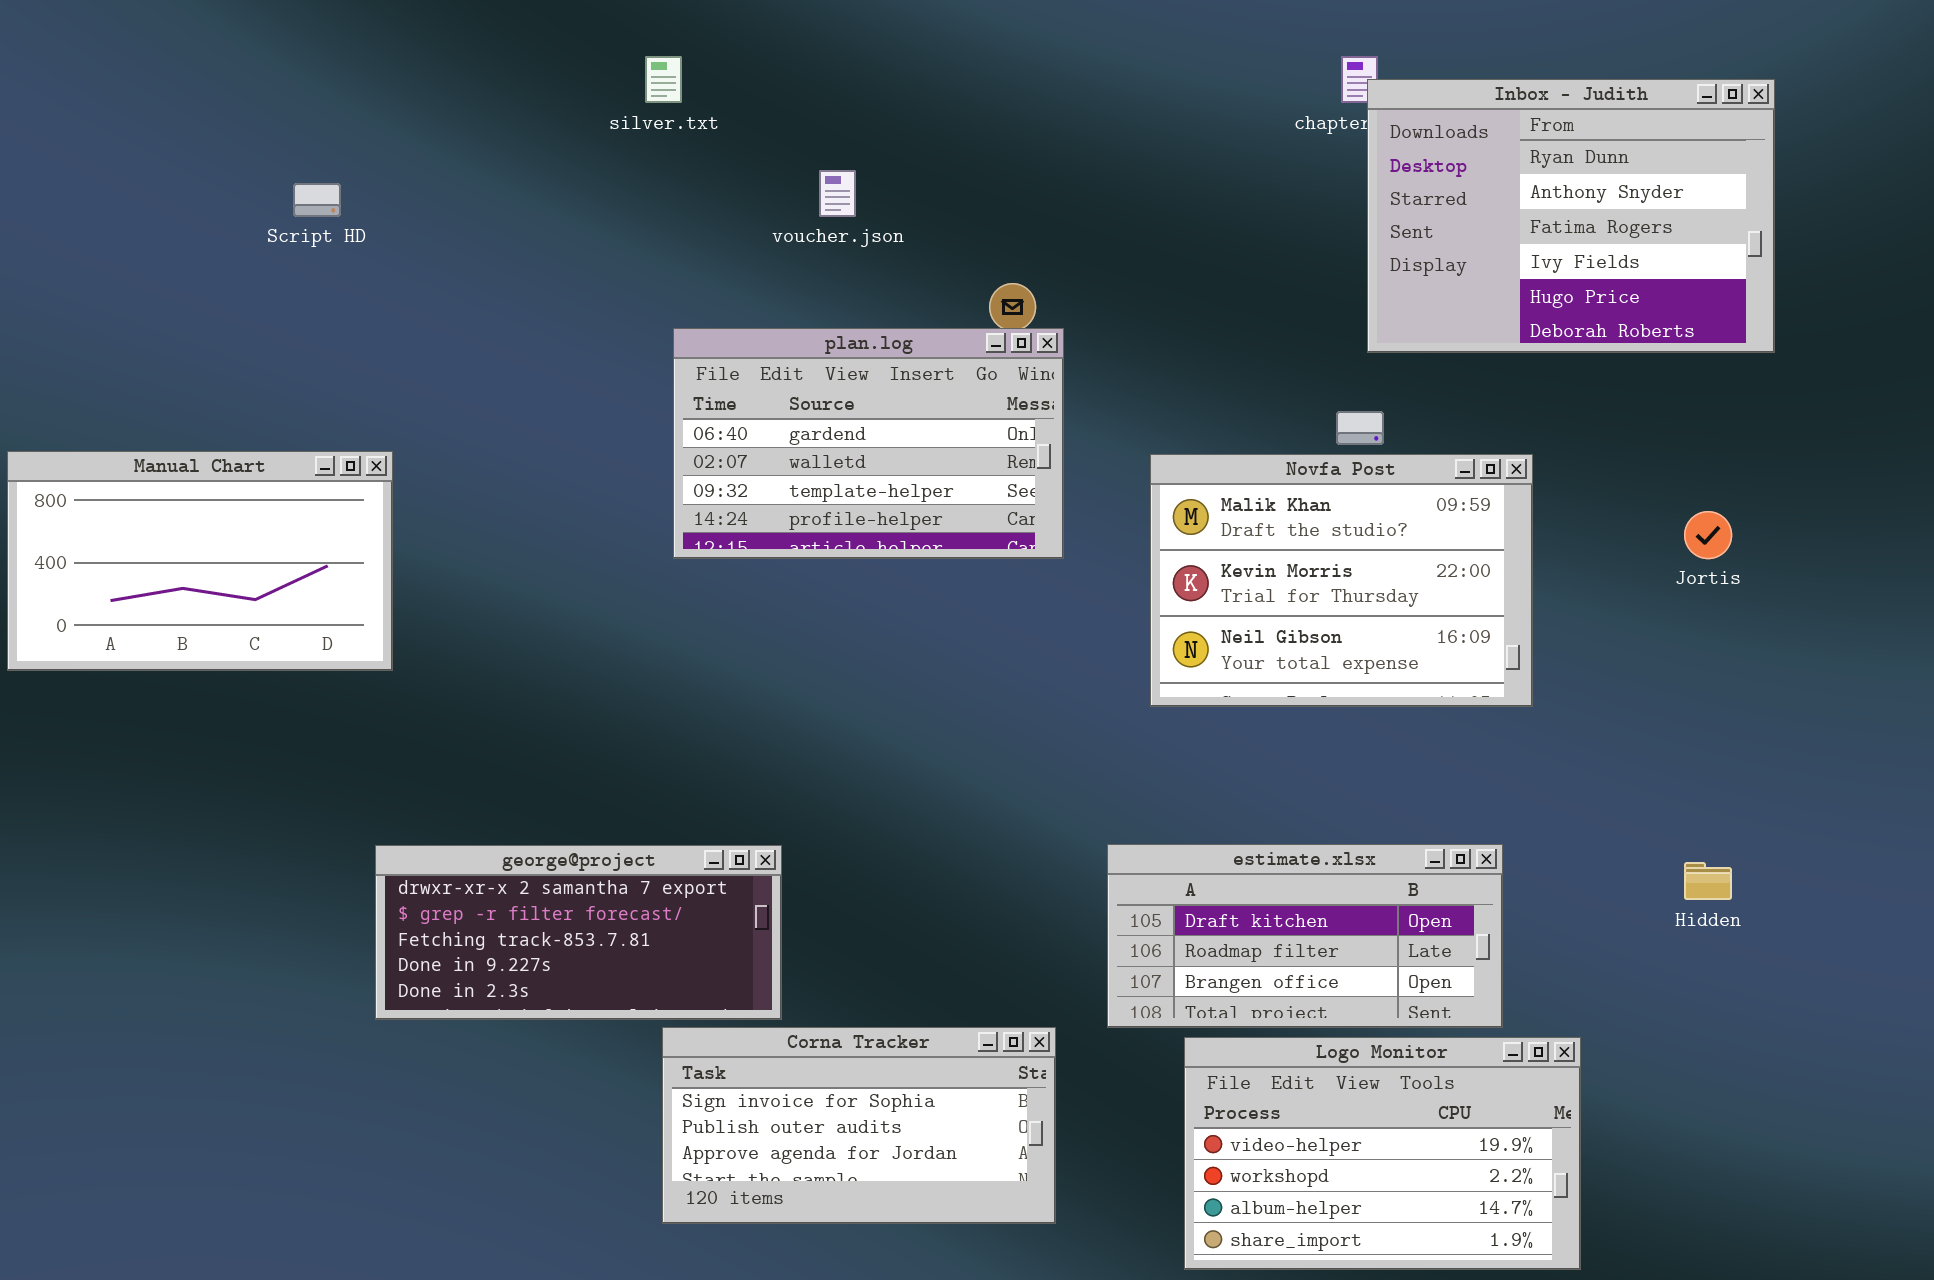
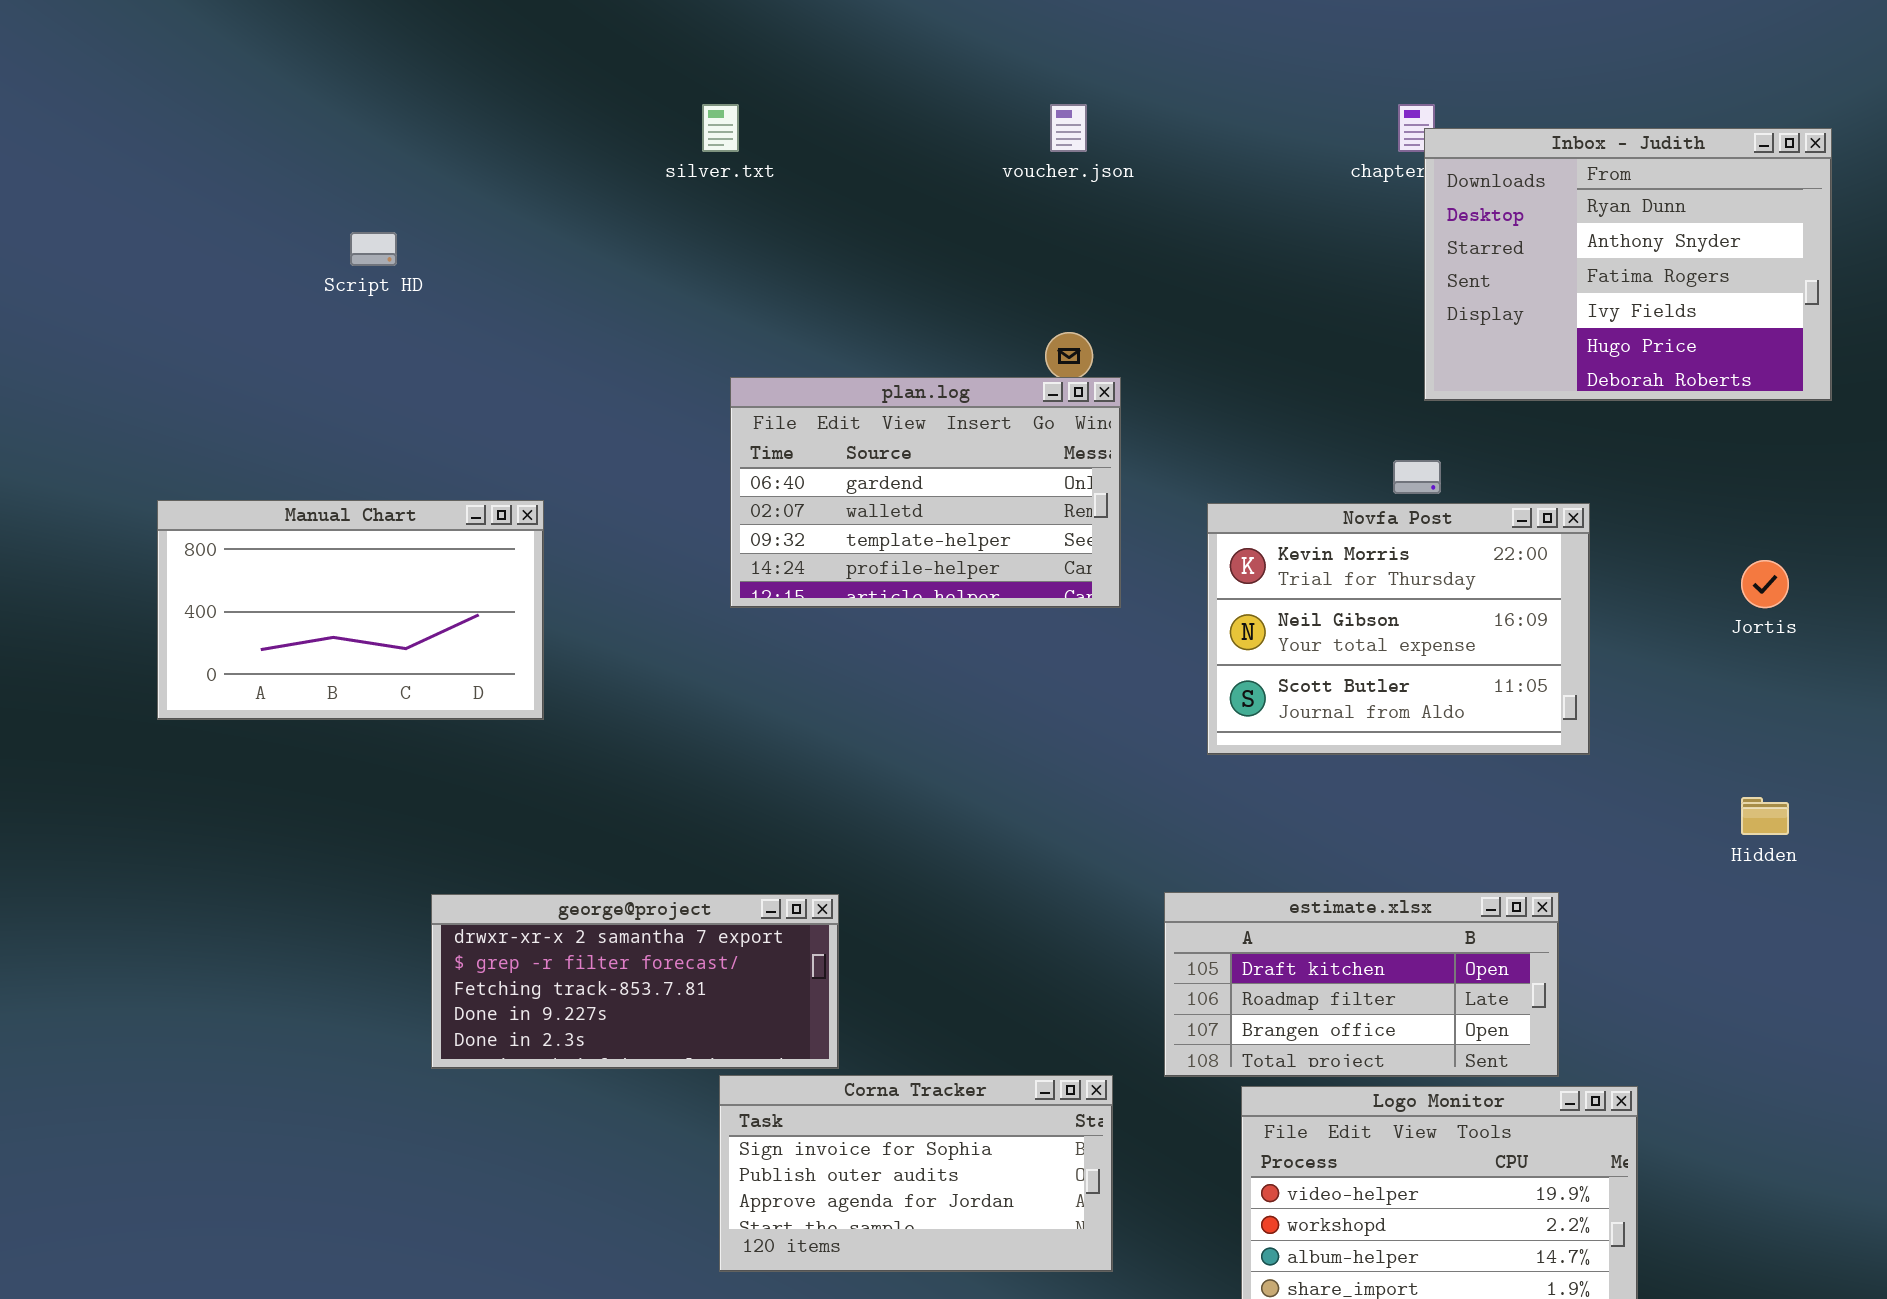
voucher.json: [819,170,856,217] -> [1050,104,1087,152], moved
Manual Chart: [7,451,393,671] -> [157,500,544,720], moved
Novfa Post: [1150,454,1533,707] -> [1207,503,1590,755], scrolled down 1 row
Hidden: [1684,862,1732,900] -> [1741,797,1789,835], moved

